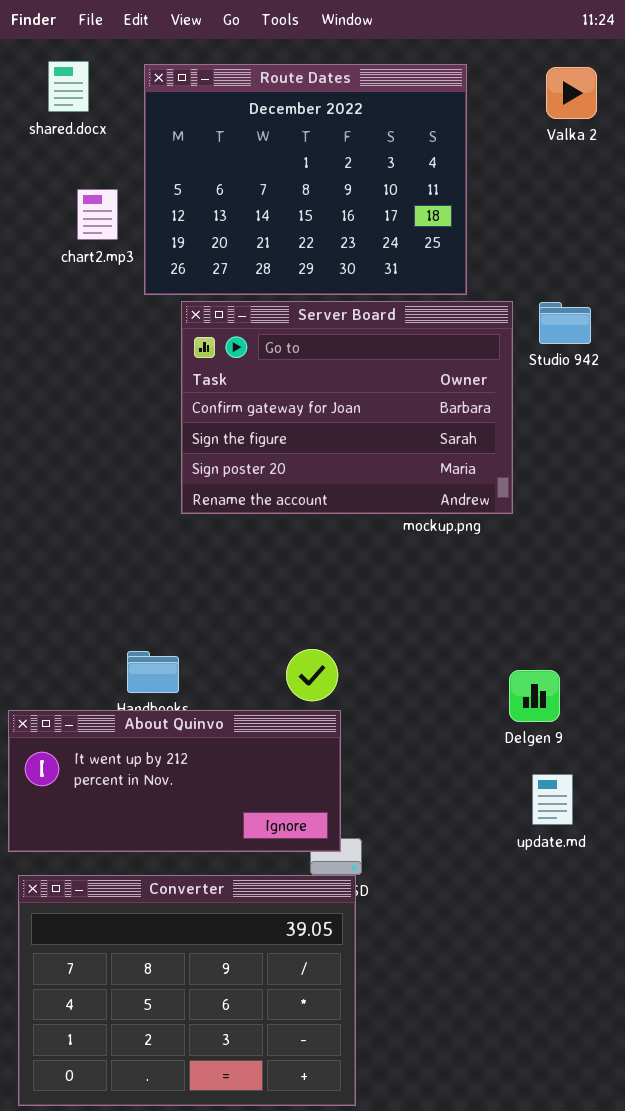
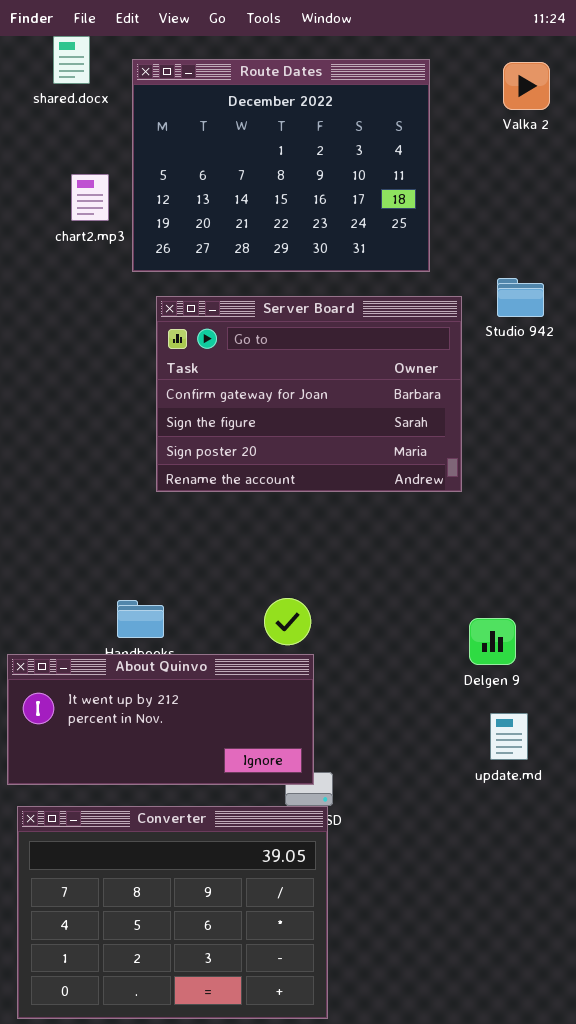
shared.docx: [48,61,89,112] -> [53,36,90,84], moved
Server Board: [181,301,513,514] -> [156,296,462,492], moved

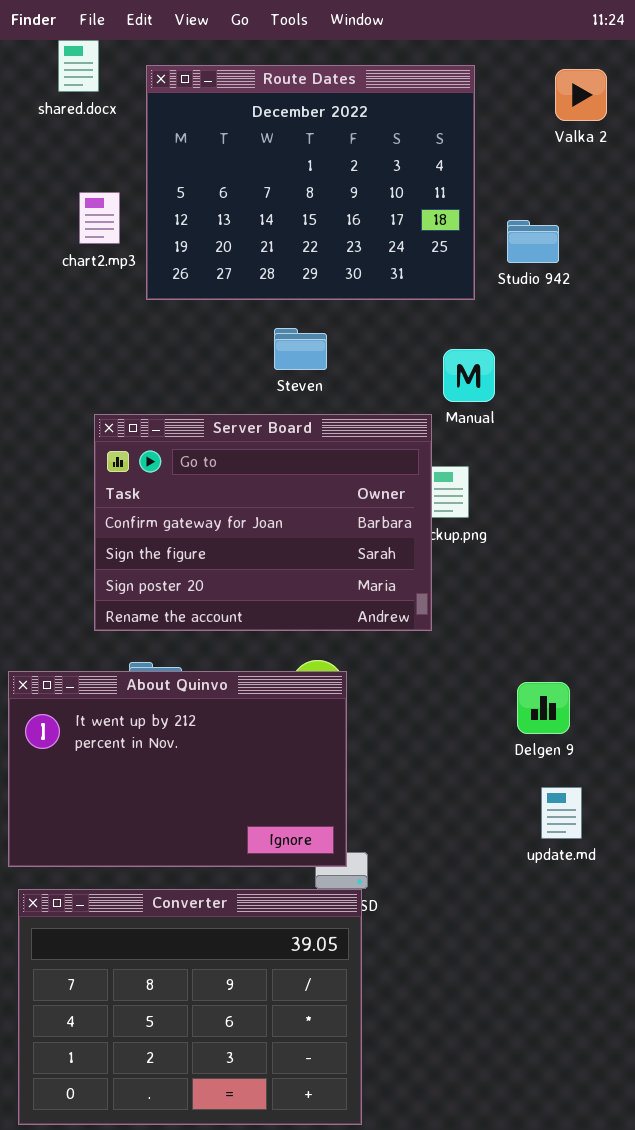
Studio 942: [497,278,544,317] -> [507,220,559,263], moved
Server Board: [156,296,462,492] -> [94,414,432,631], moved
About Quinvo: [7,654,314,785] -> [8,671,347,867], resized

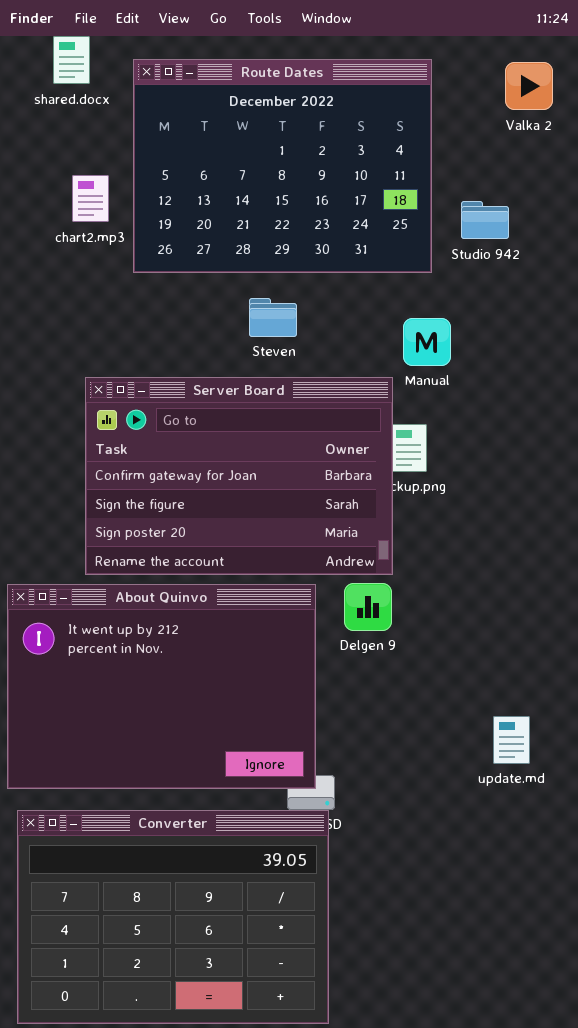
About Quinvo: [8,671,347,867] -> [7,584,316,789], resized
Delgen 9: [517,682,570,734] -> [344,583,392,631], moved

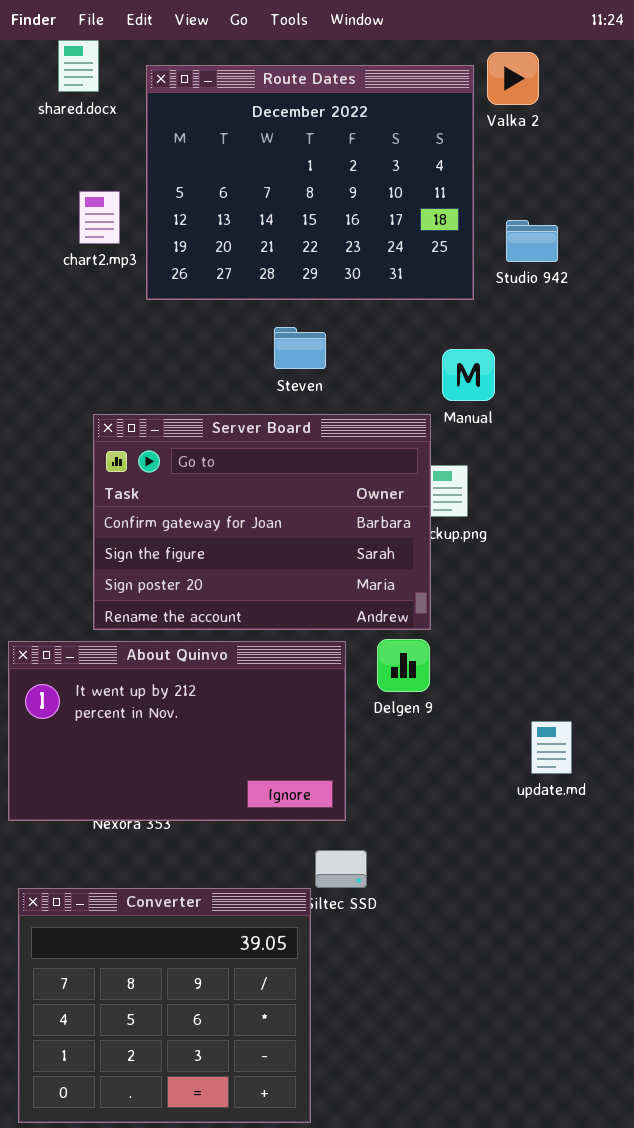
Valka 2: [505,62,553,110] -> [487,52,539,105], moved
About Quinvo: [7,584,316,789] -> [8,641,346,821], resized
update.md: [493,716,530,764] -> [531,721,572,774], moved
Converter: [17,810,329,1024] -> [18,888,311,1123], resized

